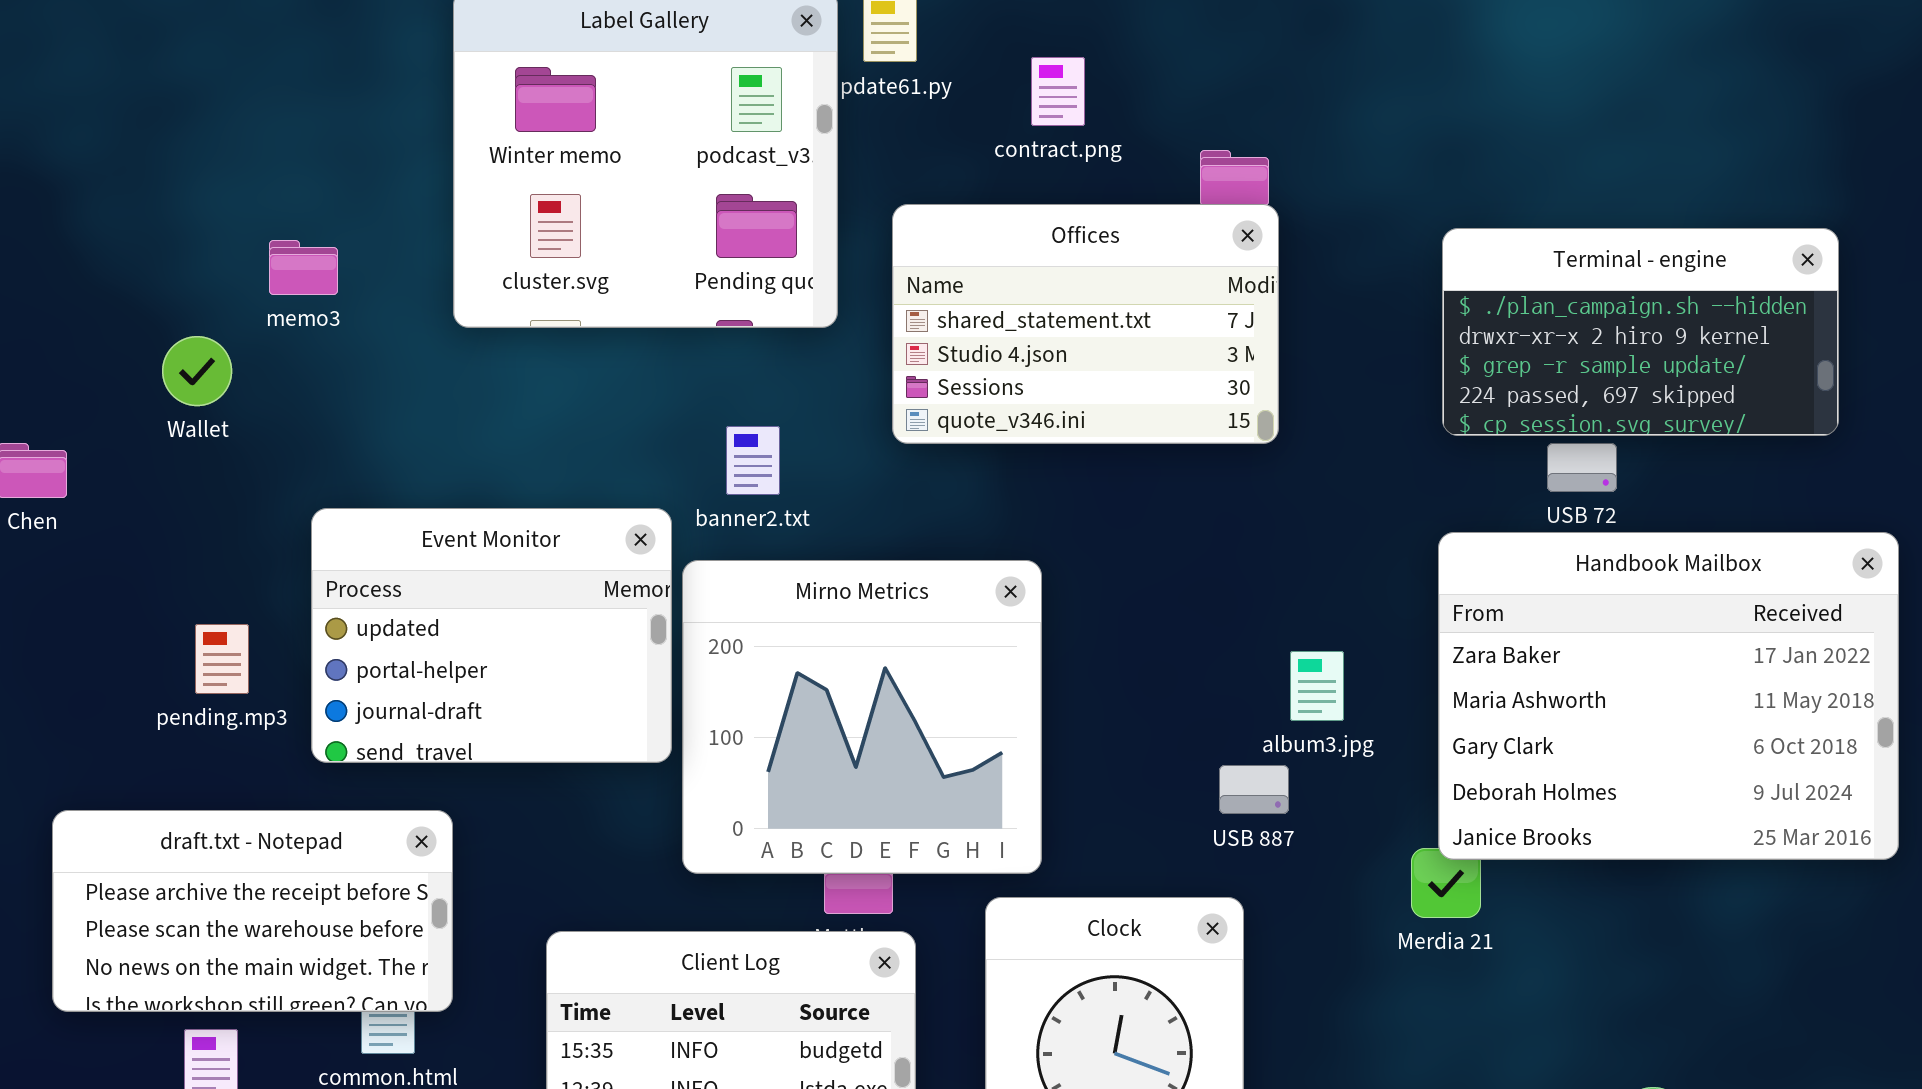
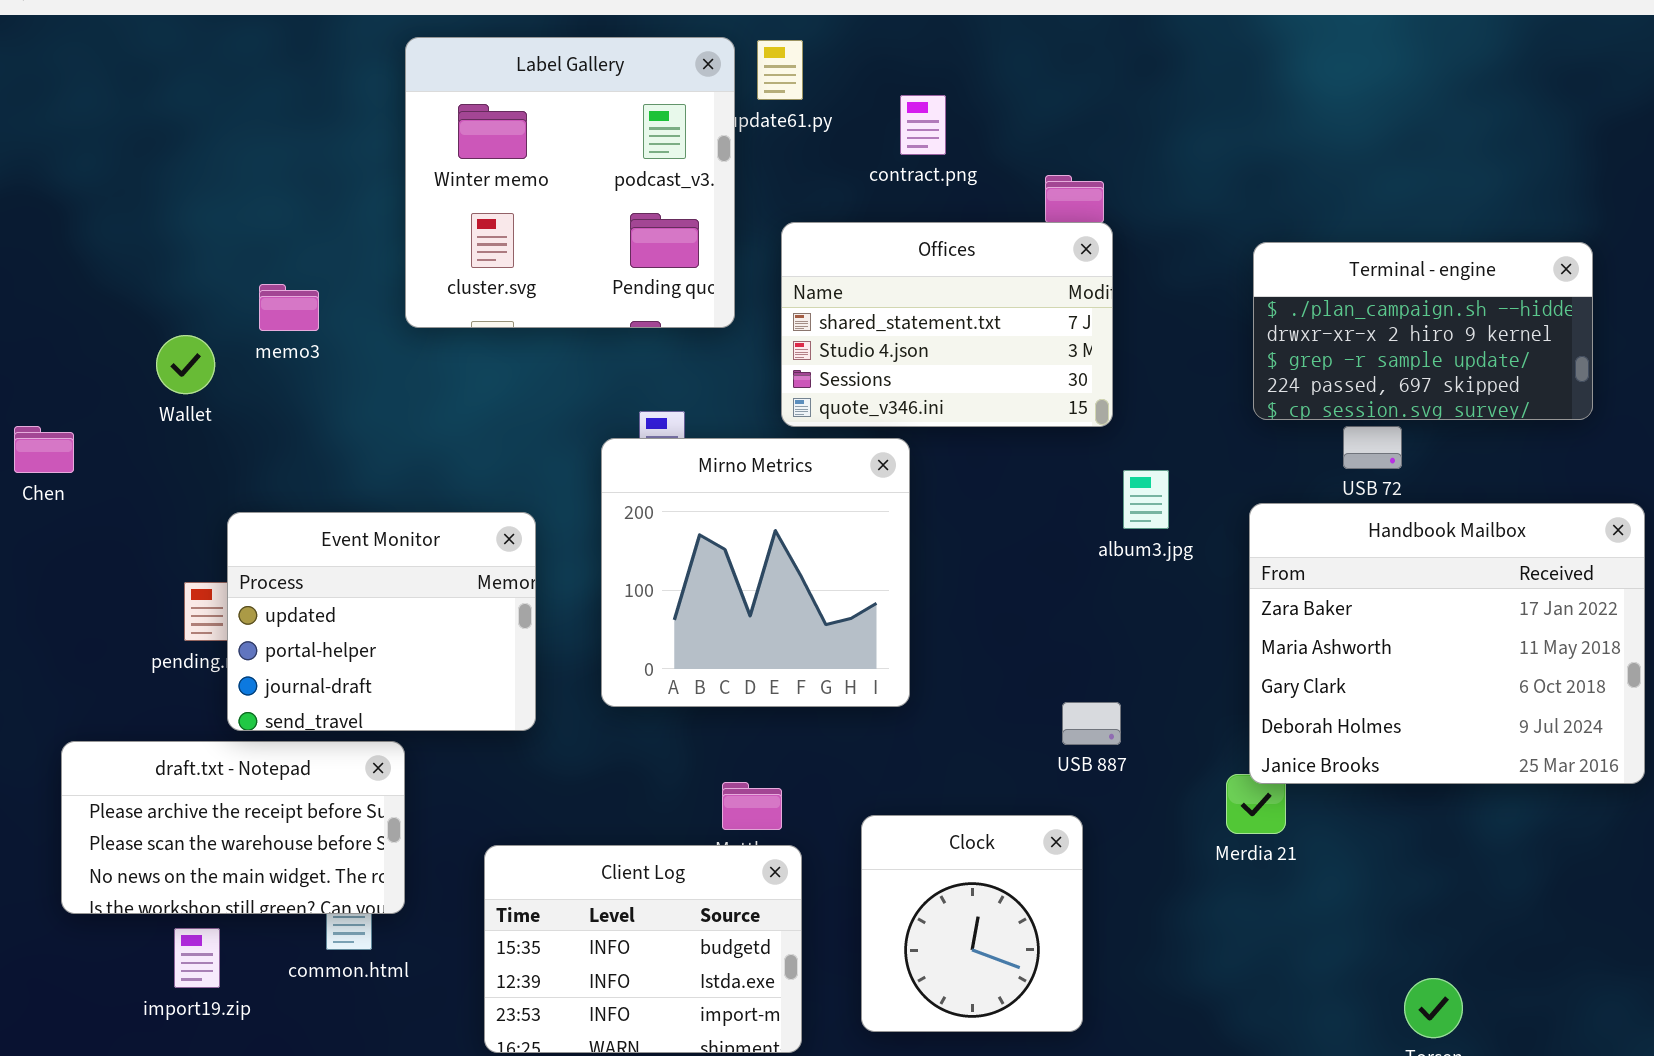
memo3: [269,240,338,295] -> [259,284,319,331], moved
Event Monitor: [311,508,672,763] -> [227,512,536,731], moved
Mirno Metrics: [682,560,1042,874] -> [601,438,910,707], moved
album3.jpg: [1290,651,1344,721] -> [1123,470,1169,529], moved

